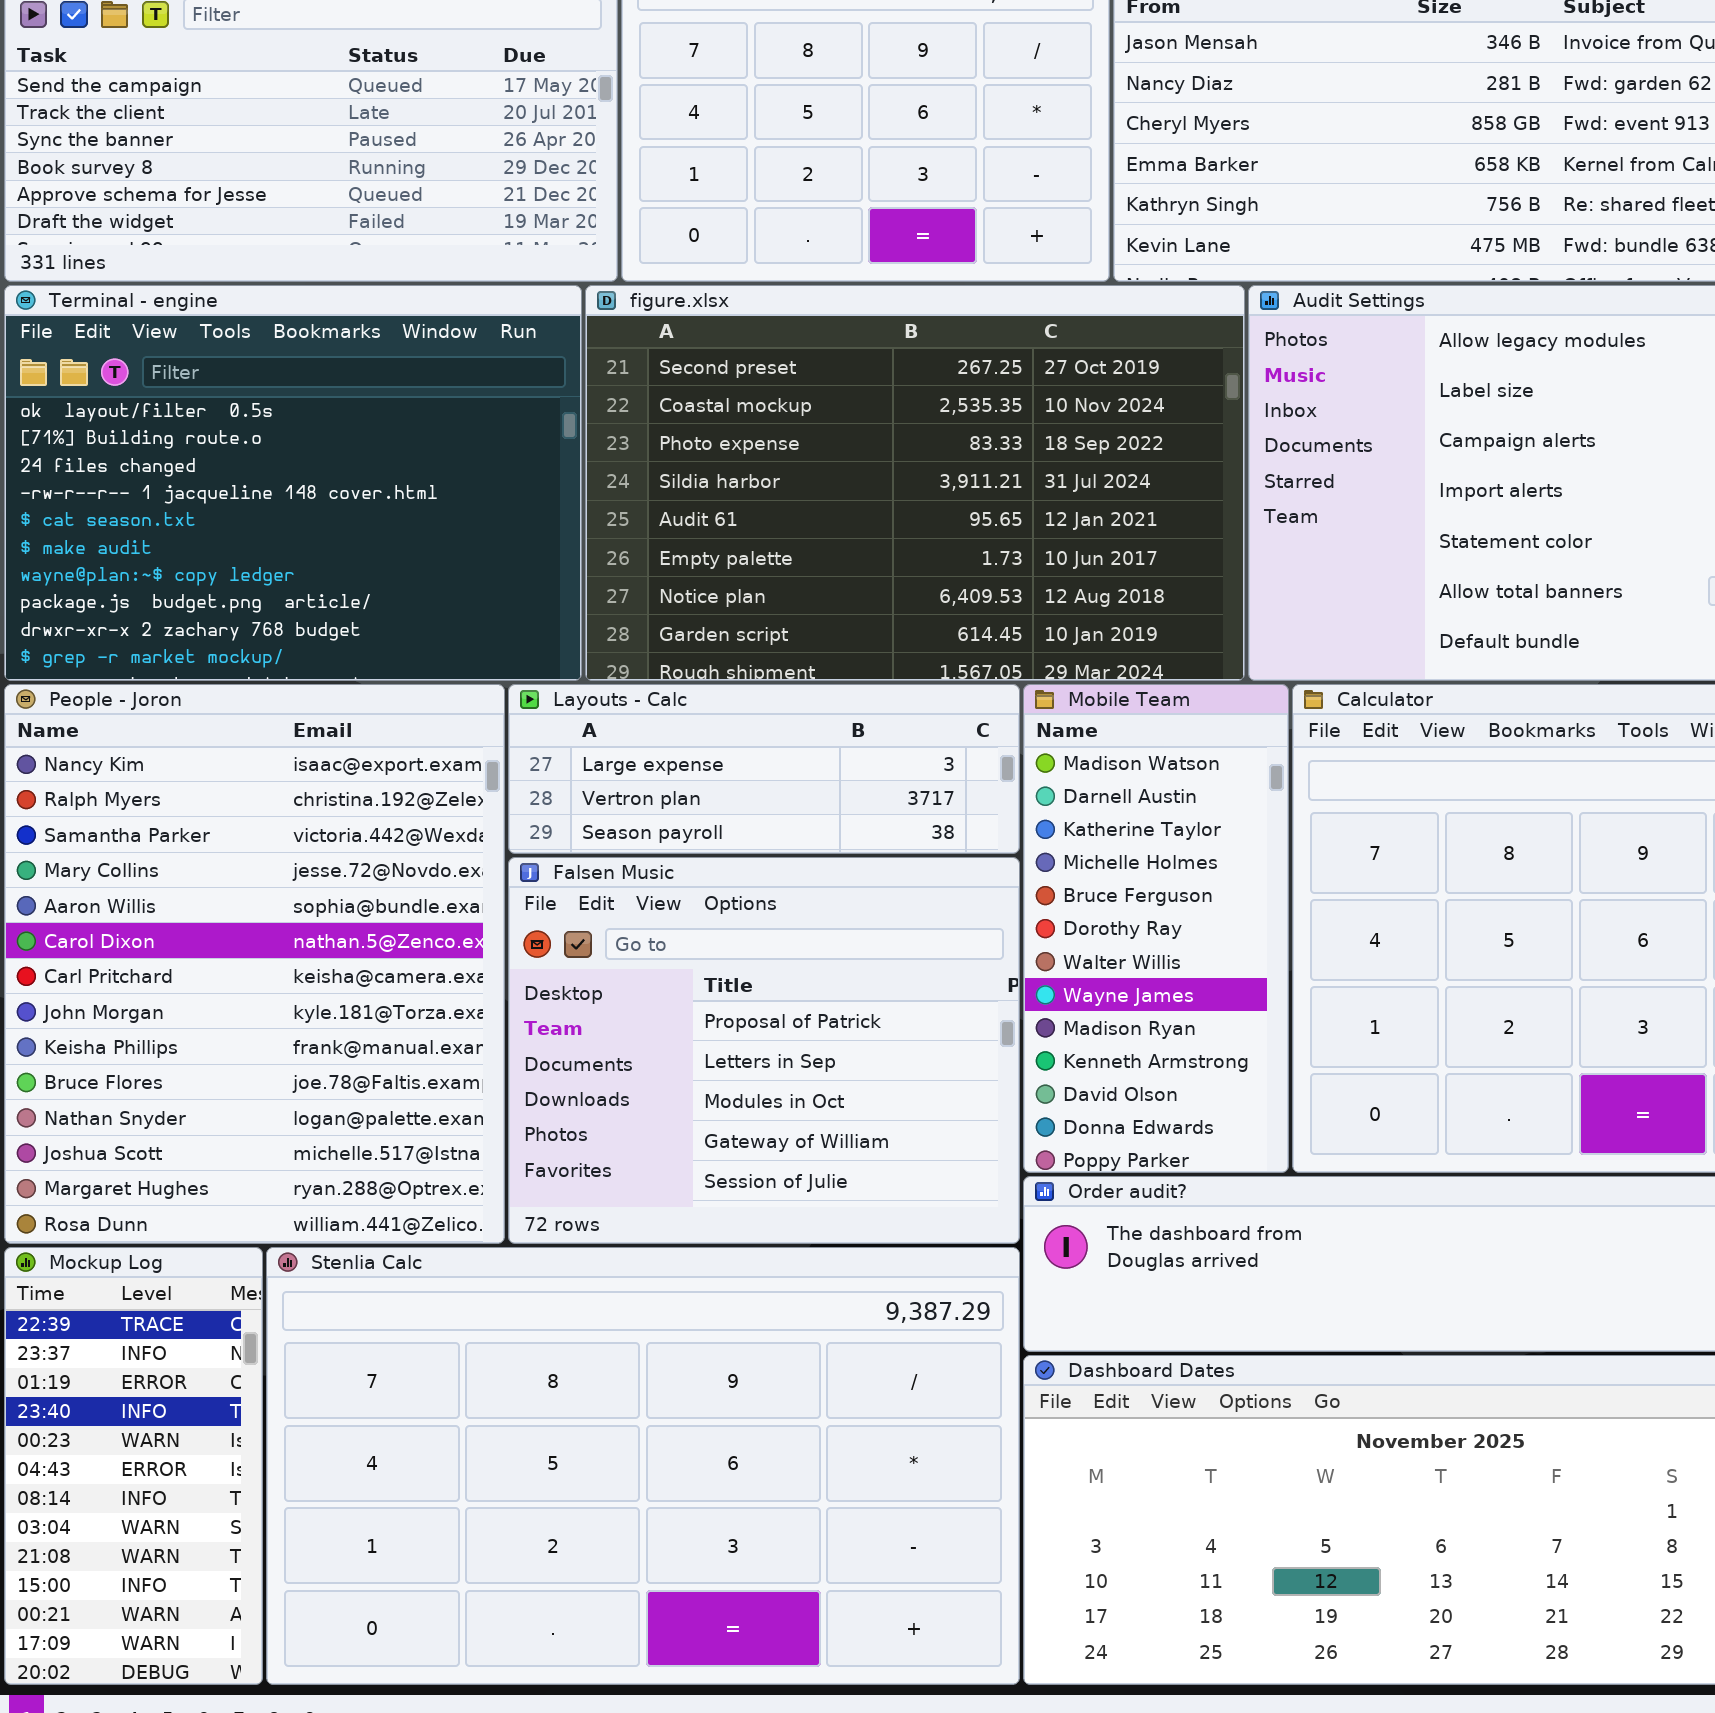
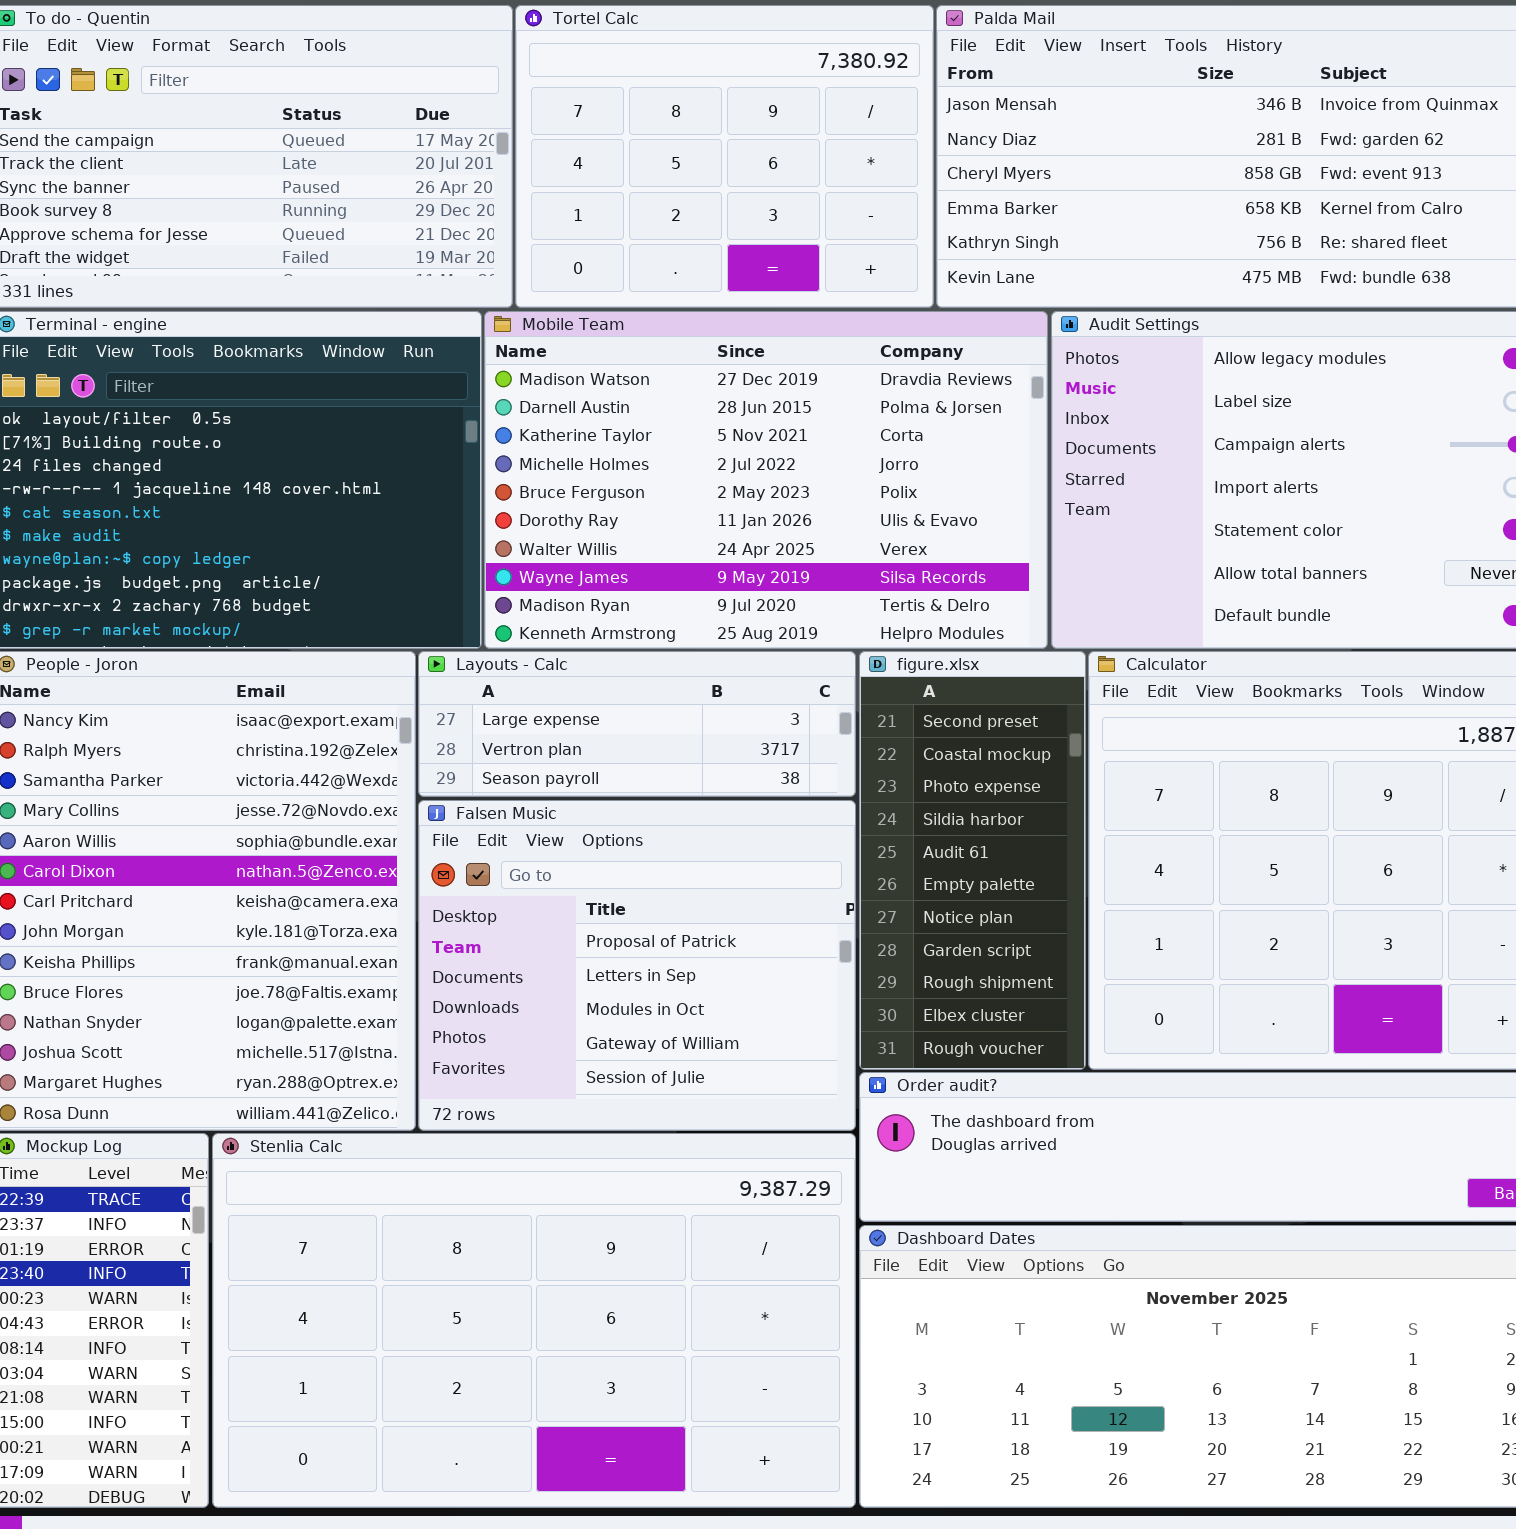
figure.xlsx: [585,285,1245,681] -> [859,651,1086,1070], moved, resized
Mobile Team: [1023,684,1289,1173] -> [484,311,1048,649], moved, resized

